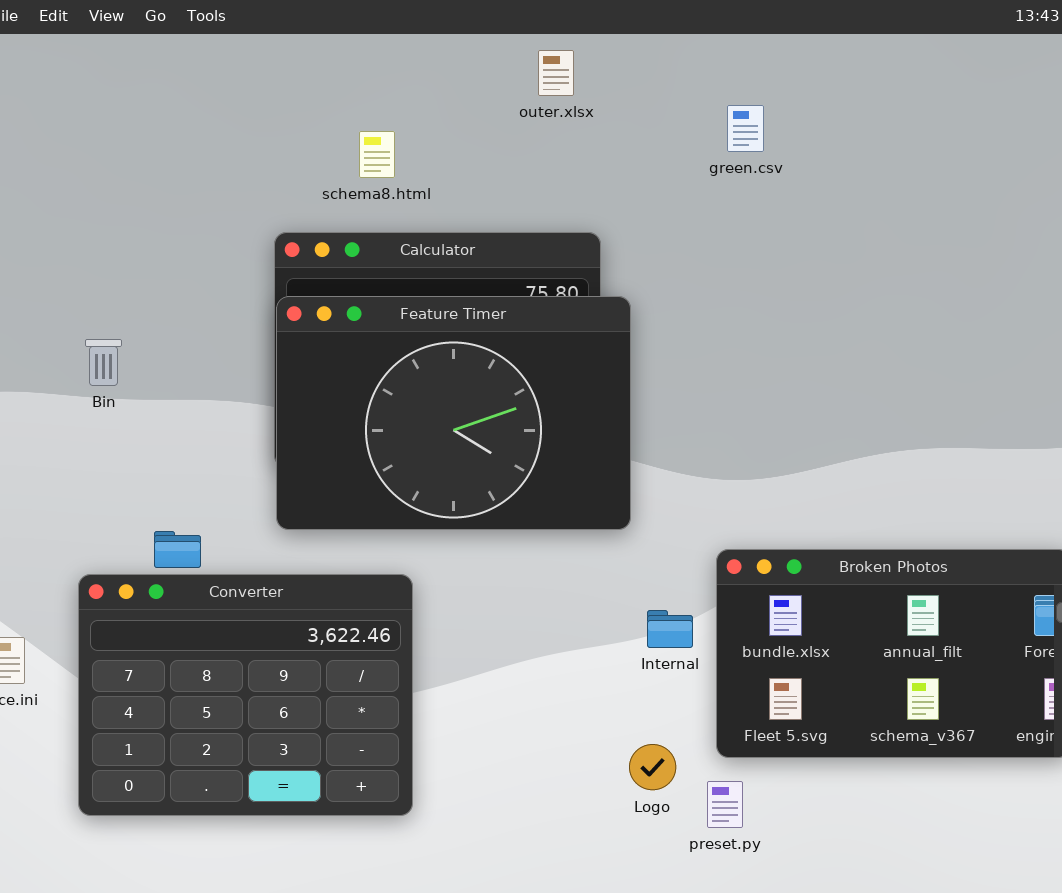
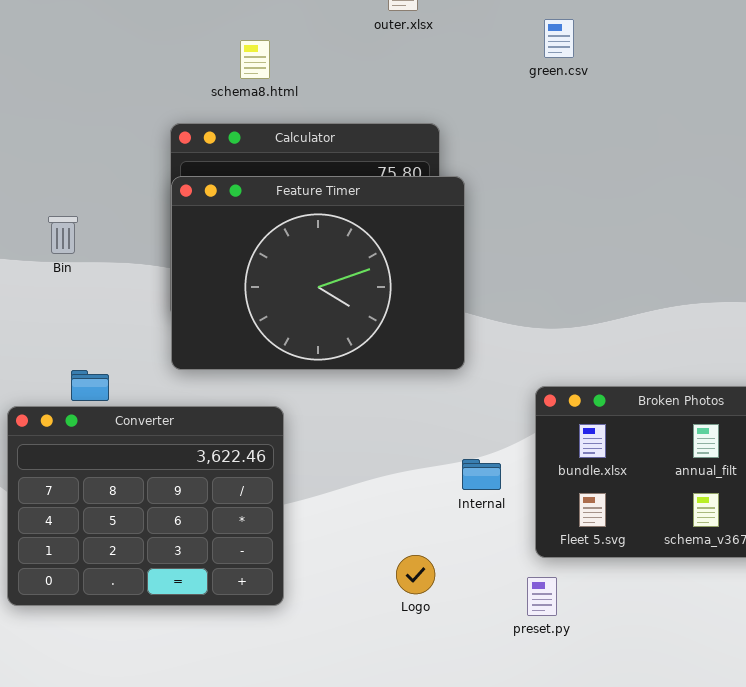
Bin: [85,339,122,386] -> [48,216,78,254], moved
Internal: [647,610,693,648] -> [462,459,501,490], moved
Logo: [629,744,676,790] -> [396,555,435,594], moved

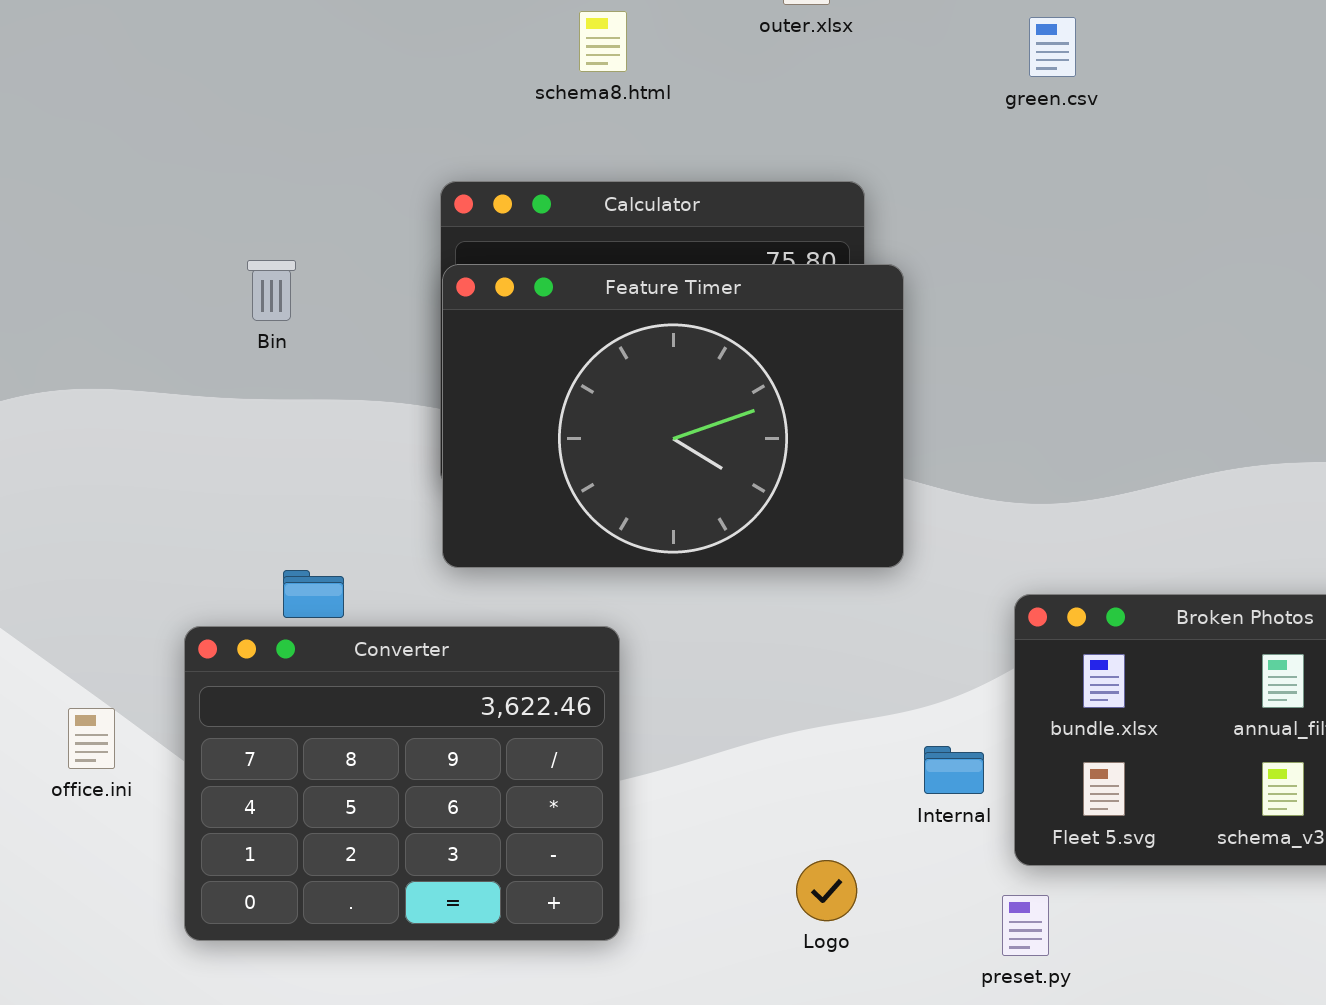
schema8.html: [240,40,270,79] -> [579,11,627,72], moved
Bin: [48,216,78,254] -> [247,260,296,321], moved
Internal: [462,459,501,490] -> [924,746,984,794], moved

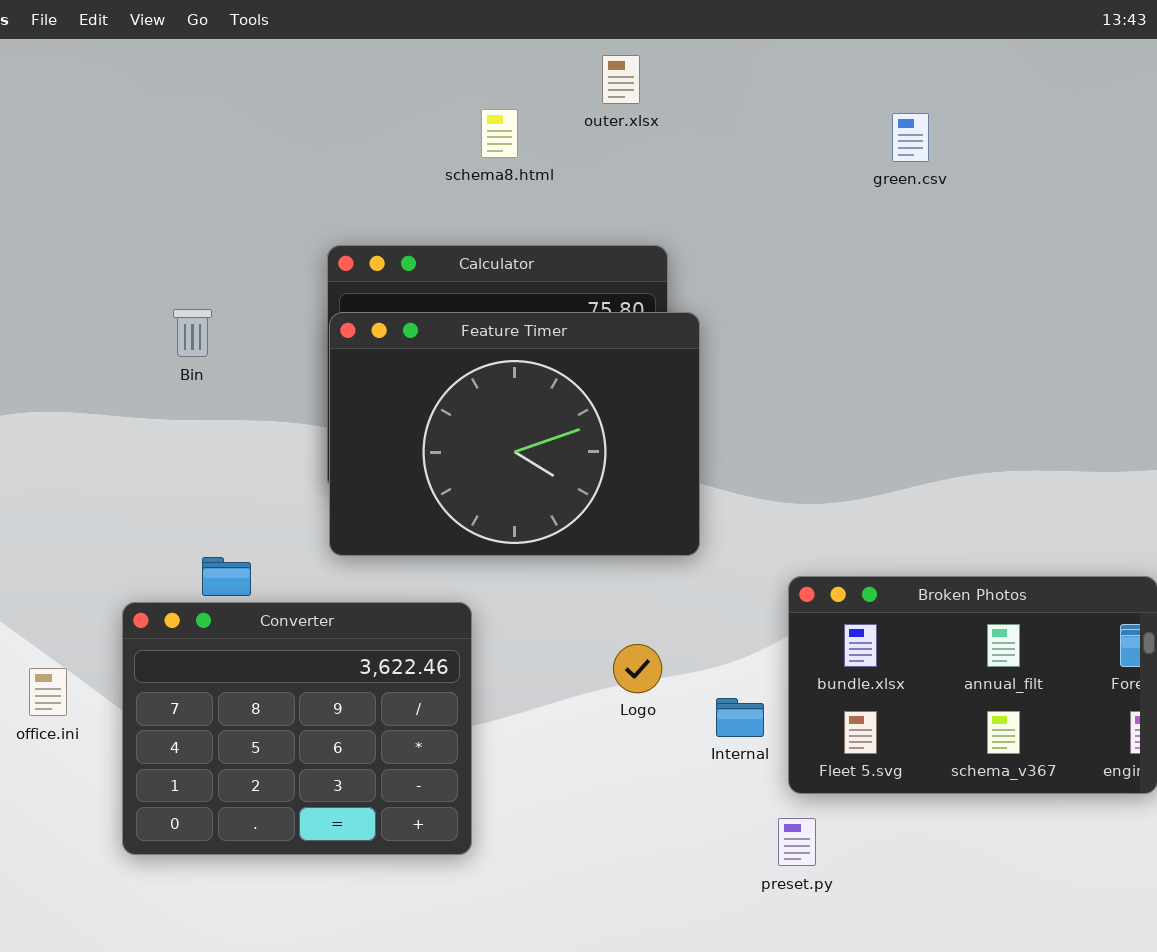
schema8.html: [579,11,627,72] -> [481,109,518,158], moved
green.csv: [1029,17,1076,77] -> [892,113,929,162], moved
Logo: [796,860,857,921] -> [613,644,662,693], moved

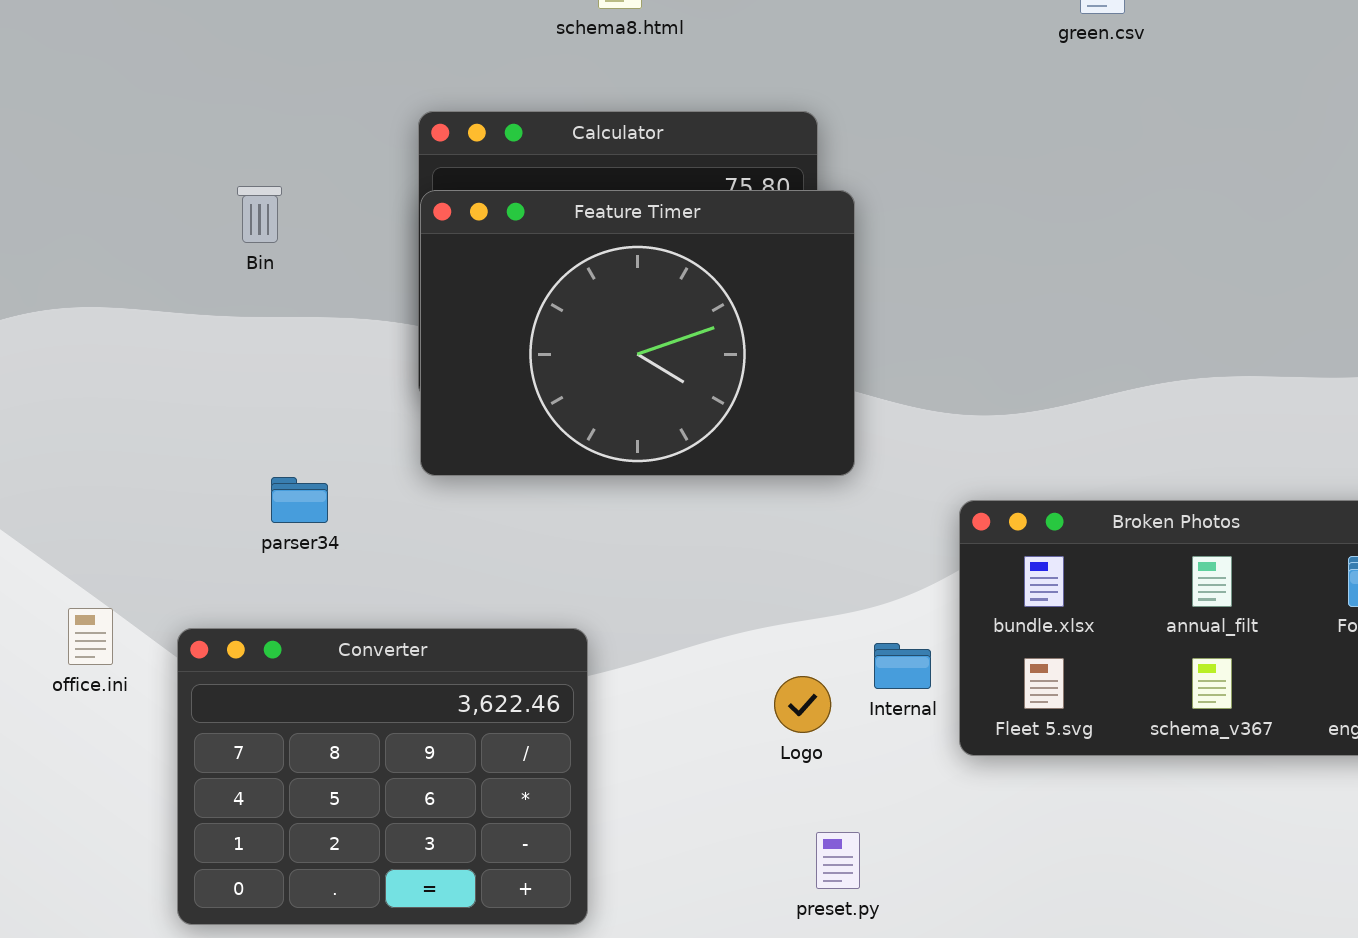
Converter: [122,602,472,855] -> [177,628,588,925], moved
Logo: [613,644,662,693] -> [774,676,831,733], moved
preset.py: [778,818,816,866] -> [816,832,860,889], moved

